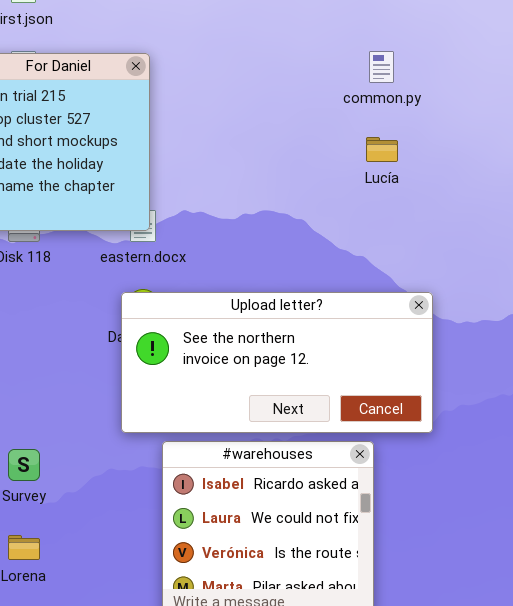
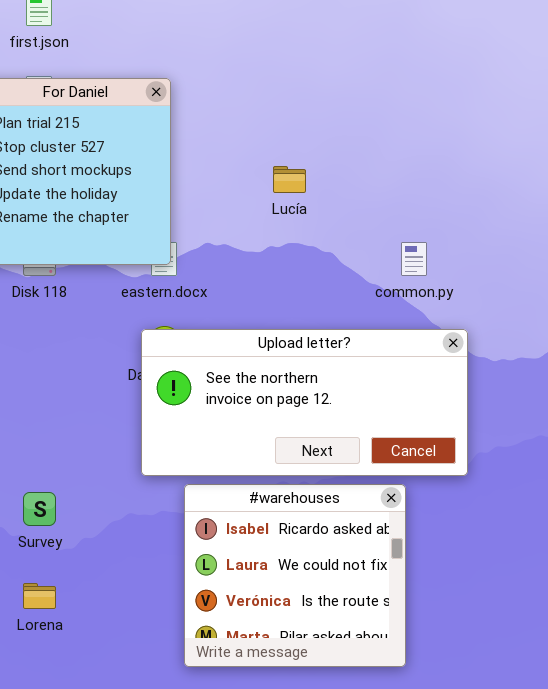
common.py: [369,51,394,83] -> [401,242,427,276], moved
Lucía: [366,137,398,162] -> [273,166,306,193], moved

